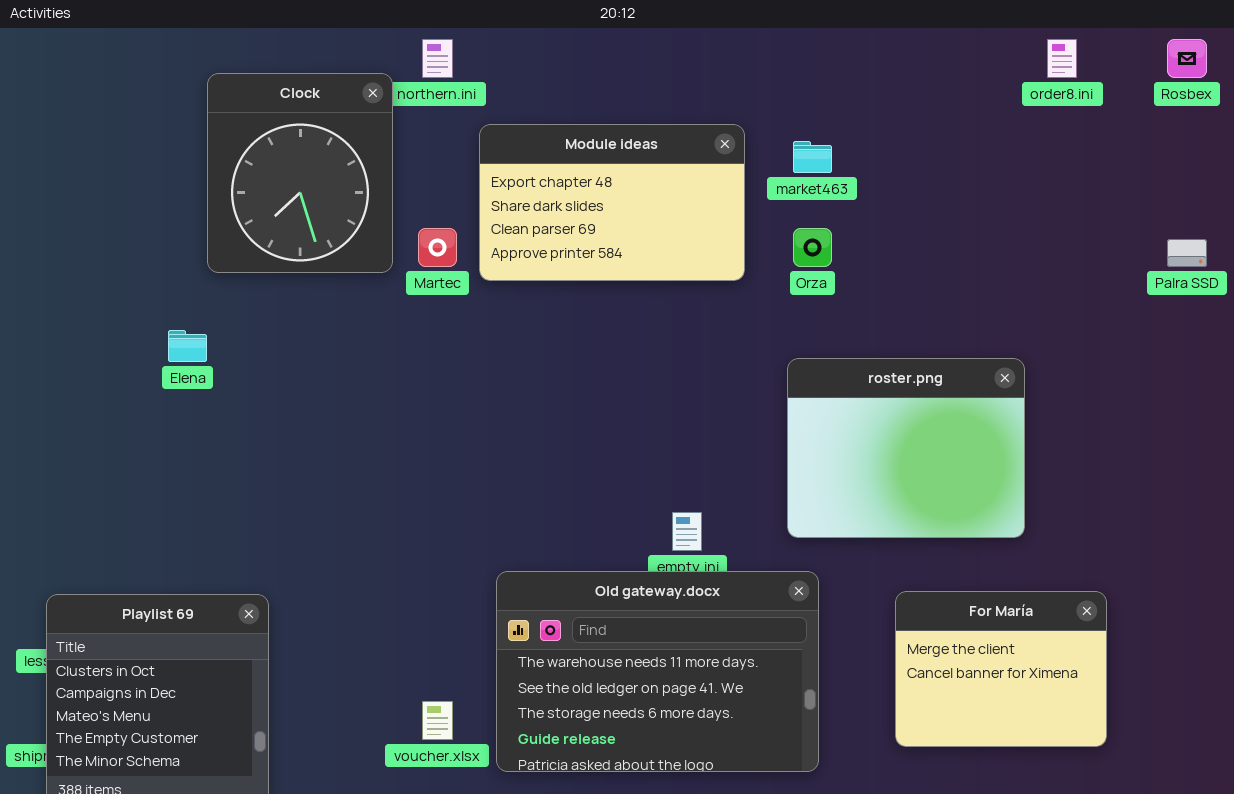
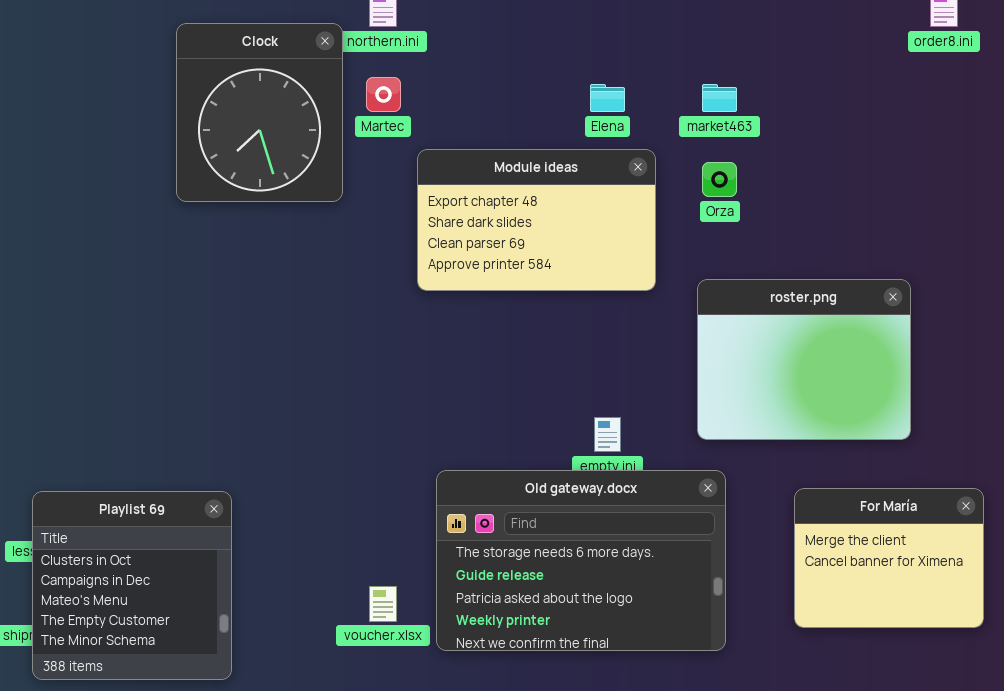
Module ideas: [479,124,745,281] -> [417,149,656,291], moved
Martec: [418,228,457,267] -> [366,77,401,112], moved
Elena: [168,330,207,362] -> [590,84,625,112], moved
Old gateway.docx: [496,571,819,772] -> [436,470,726,651], scrolled down 2 rows

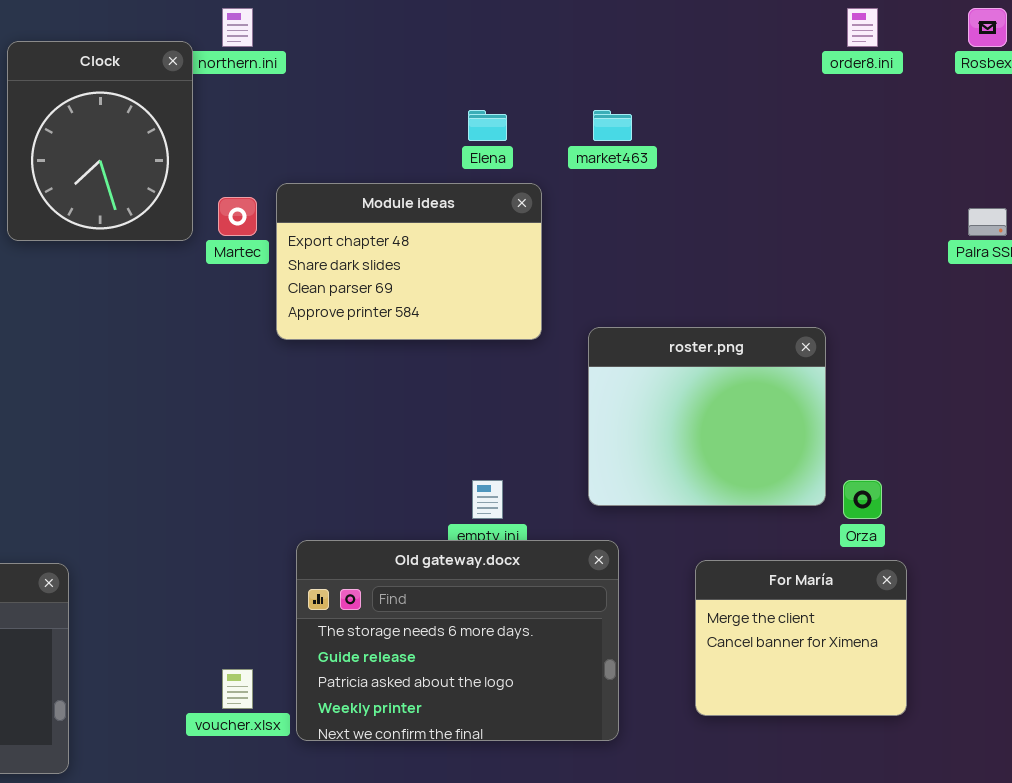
Martec: [366,77,401,112] -> [218,197,257,236], moved
Orza: [702,162,737,197] -> [843,480,882,519], moved

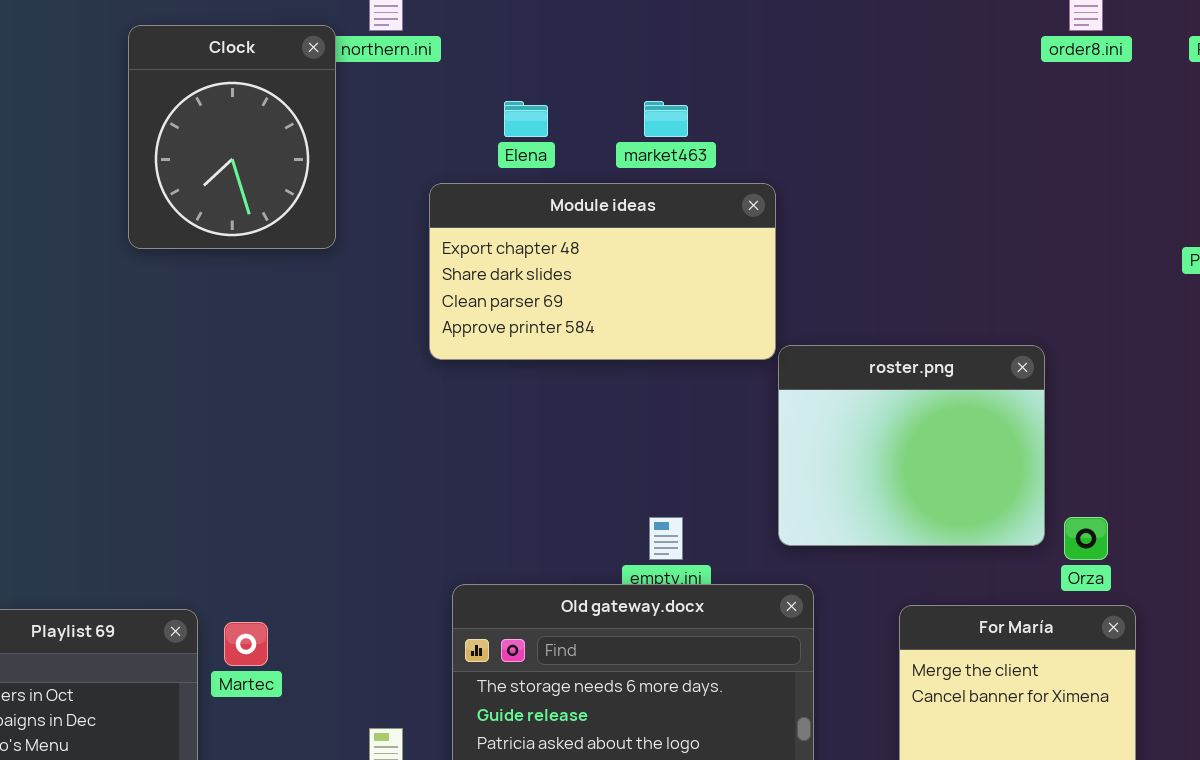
Elena: [468,110,507,141] -> [504,101,548,137], moved
market463: [593,110,632,141] -> [644,101,688,137], moved
Module ideas: [276,183,542,340] -> [429,183,776,360], resized
Martec: [218,197,257,236] -> [224,622,268,666], moved

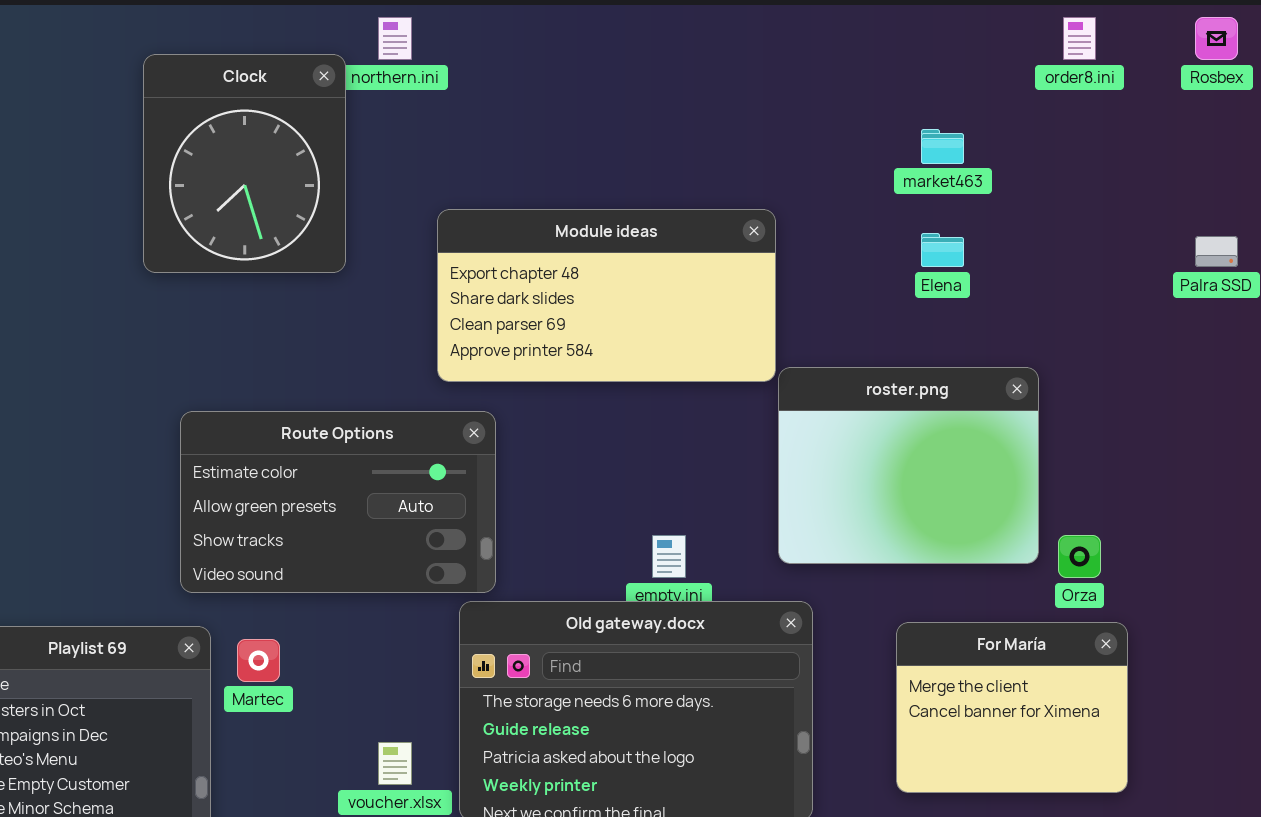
Elena: [504,101,548,137] -> [921,233,964,267], moved
market463: [644,101,688,137] -> [921,129,964,164], moved
Route Options: none -> [180,411,496,593], opened

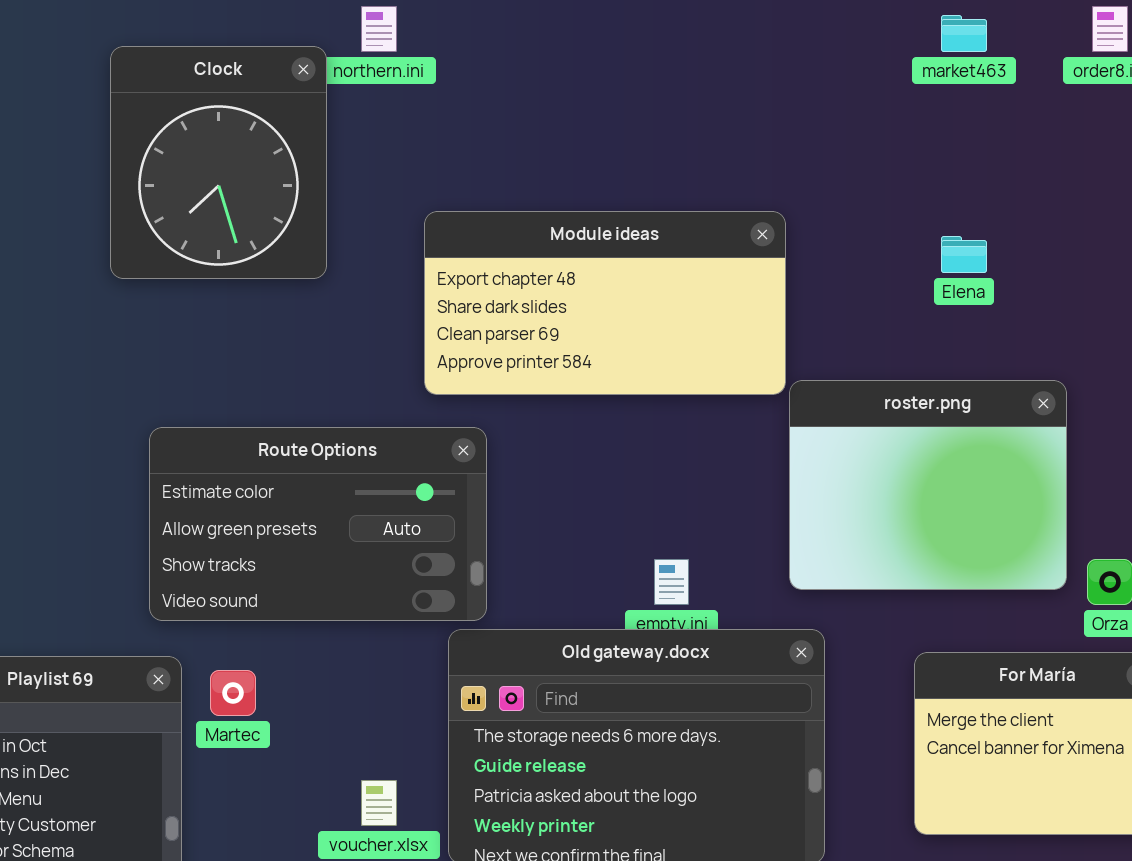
market463: [921,129,964,164] -> [941,15,987,52], moved

